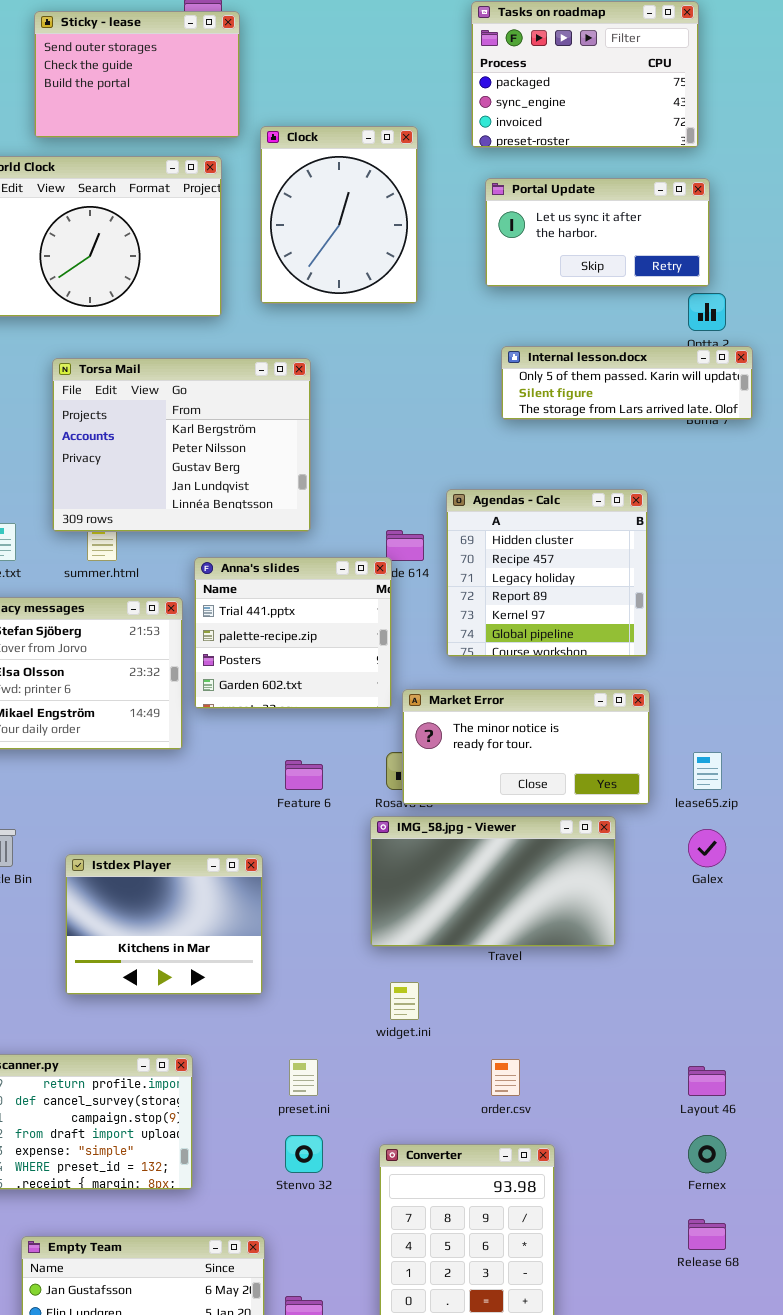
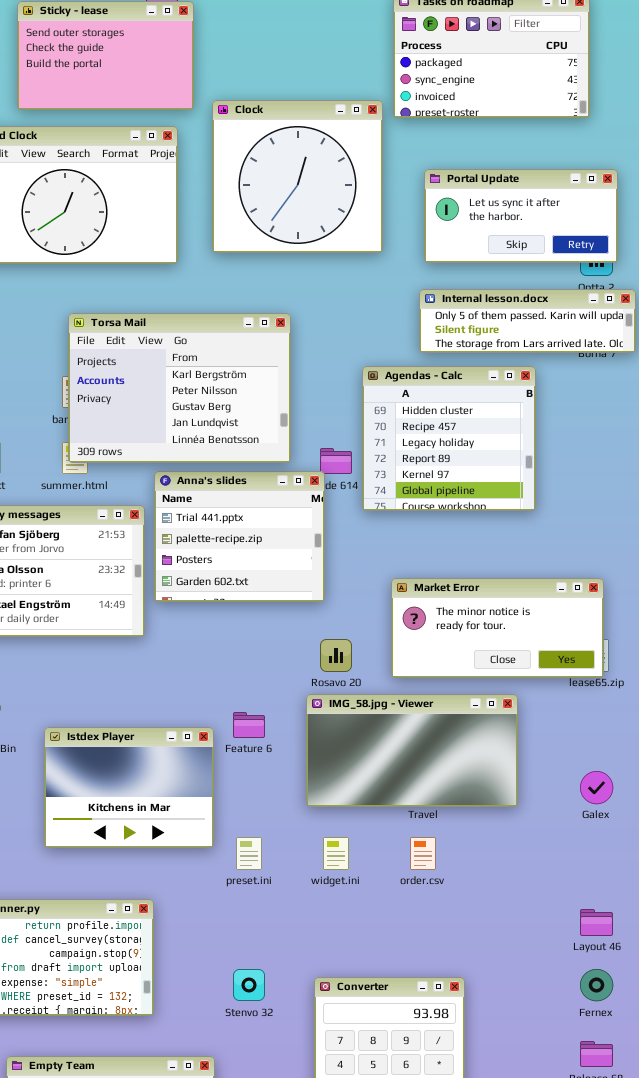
Clock: [260,126,418,304] -> [212,100,383,253], resized
Portal Update: [485,178,710,287] -> [424,169,618,263], moved
Torsa Mail: [52,358,311,532] -> [68,313,291,463], moved
Agendas - Calc: [446,489,648,657] -> [362,366,536,511], moved
Market Error: [402,689,650,805] -> [391,578,604,678], moved
Feature 6: [285,760,323,790] -> [233,712,265,738], moved
Galex: [688,829,726,867] -> [580,771,613,804], moved
preset.ini: [289,1059,318,1096] -> [236,837,262,870], moved
order.csv: [491,1059,520,1096] -> [410,837,436,870], moved

